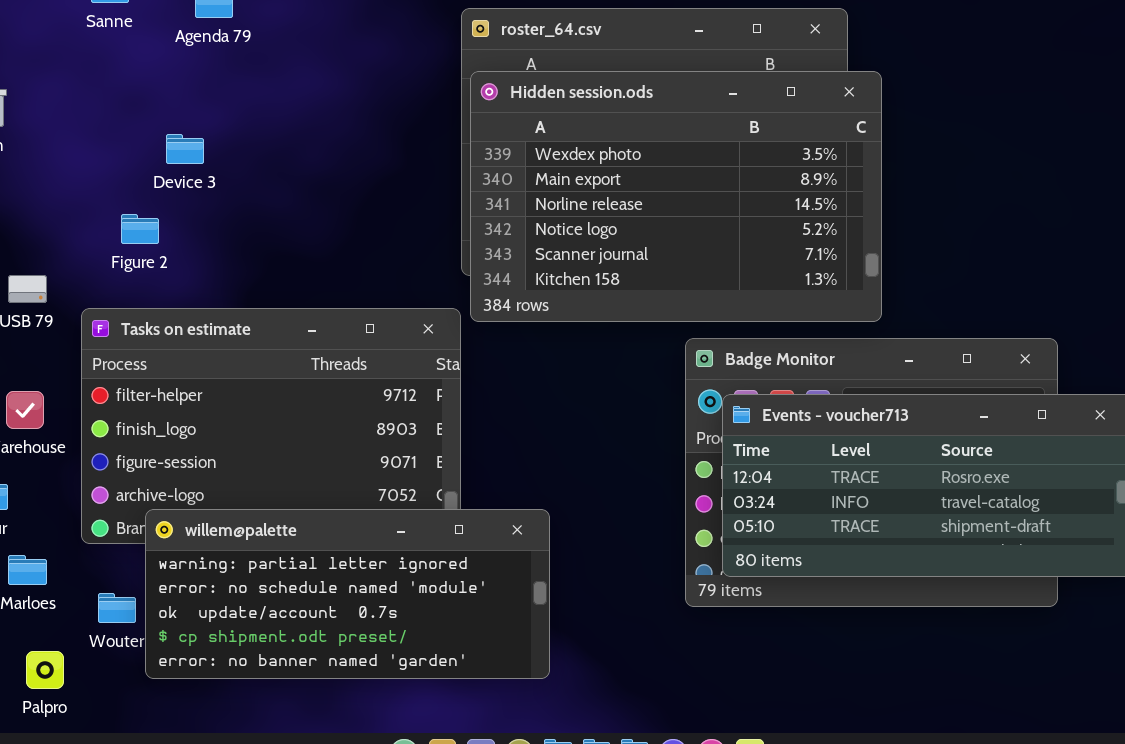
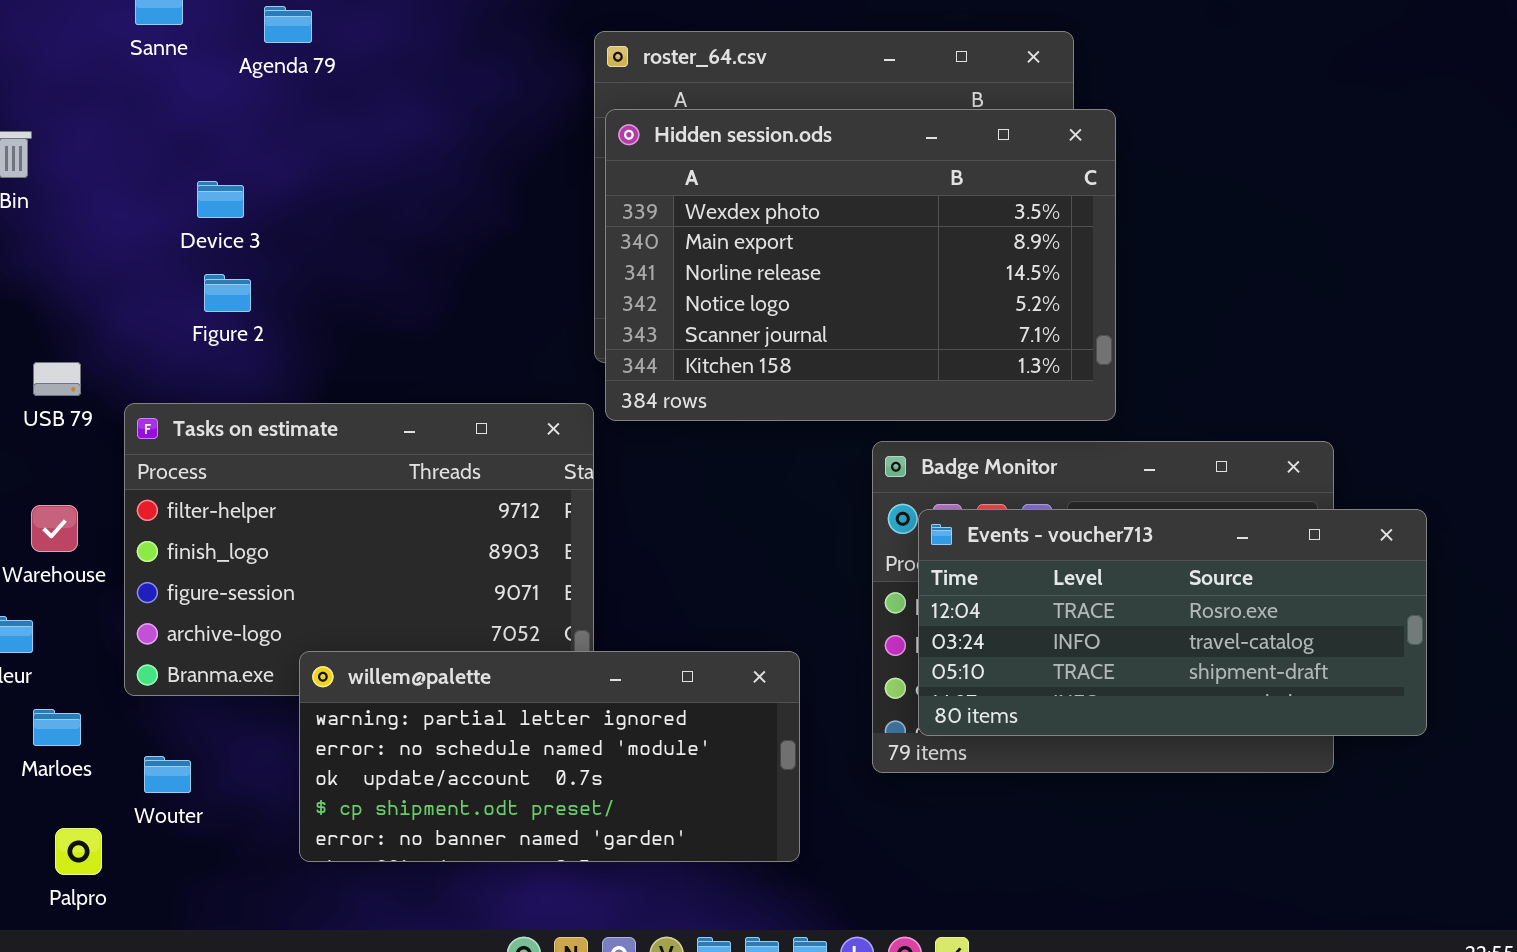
Device 3: [166,134,204,164] -> [197,181,244,218], moved
Figure 2: [121,214,159,244] -> [204,274,251,312], moved
willem@palette: [145,509,550,679] -> [299,651,800,862], moved

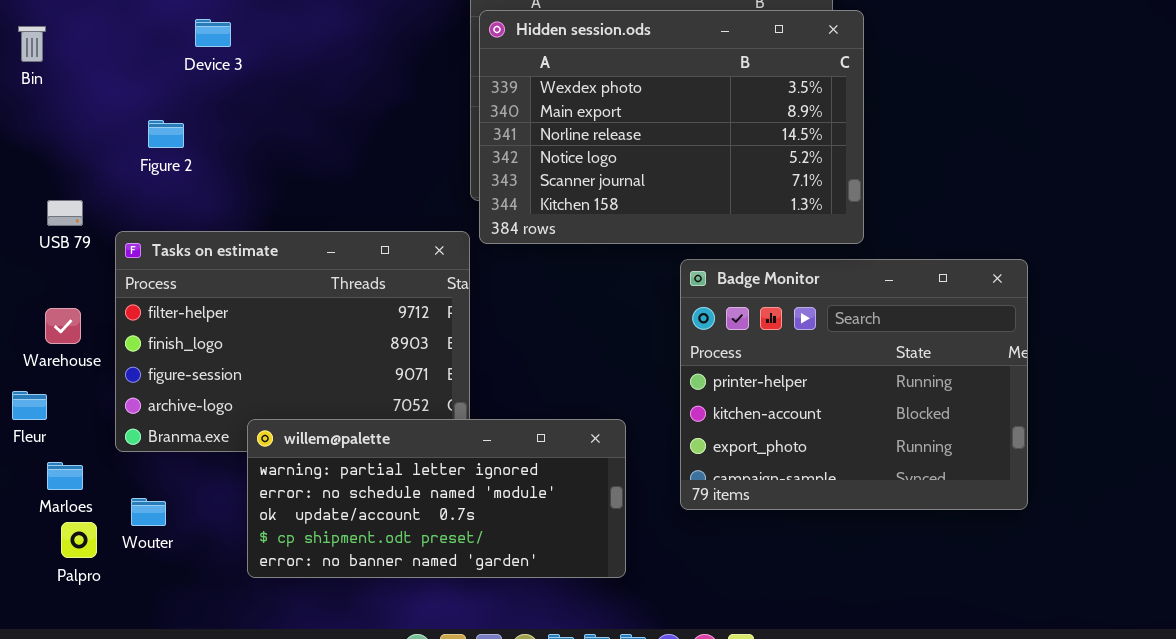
Device 3: [197,181,244,218] -> [195,19,231,47], moved
Figure 2: [204,274,251,312] -> [148,120,184,148], moved
Events - voucher713: [918,509,1427,736] -> none, closed
Palpro: [55,828,102,875] -> [61,522,97,558], moved

